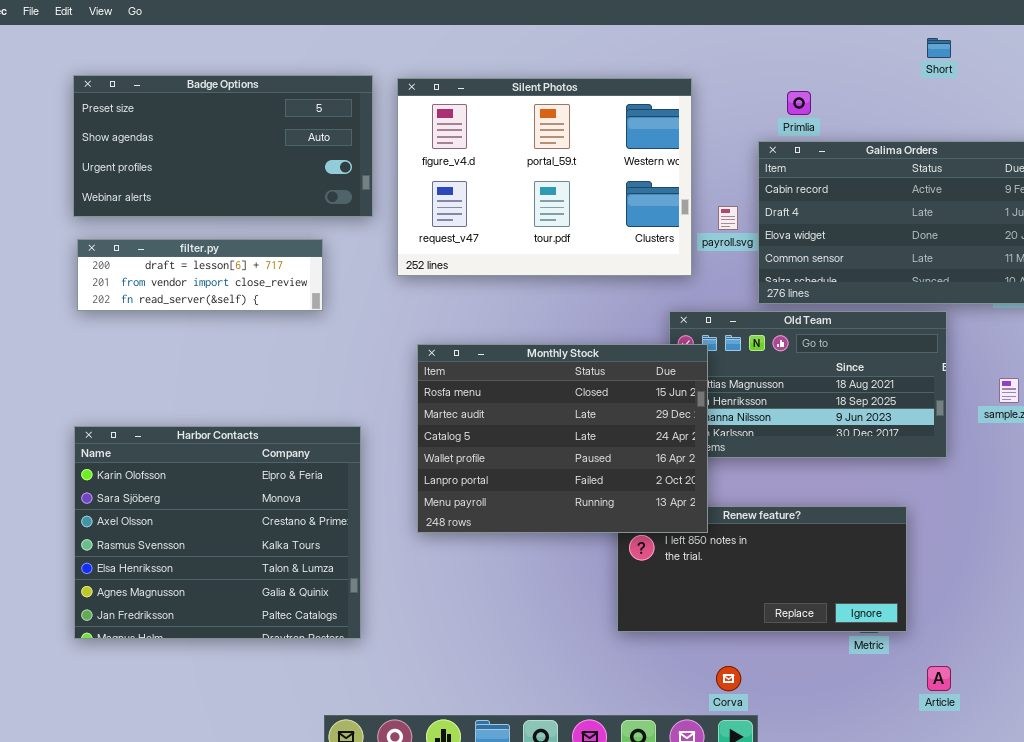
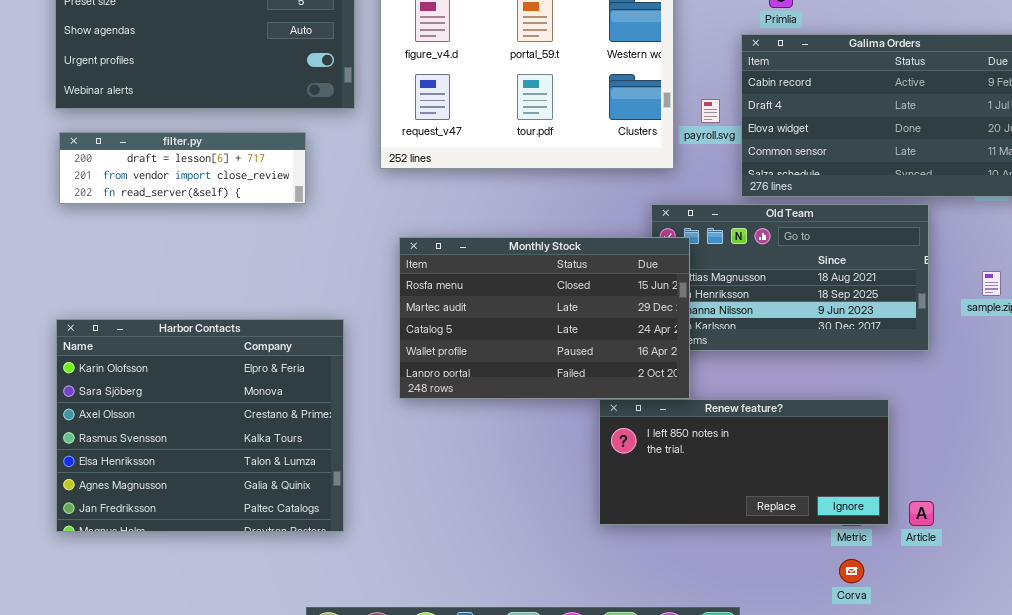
Monthly Stock: [417,344,708,533] -> [399,237,690,399], resized
Corva: [716,666,741,691] -> [839,559,864,583], moved
Article: [927,666,951,691] -> [909,501,934,526], moved

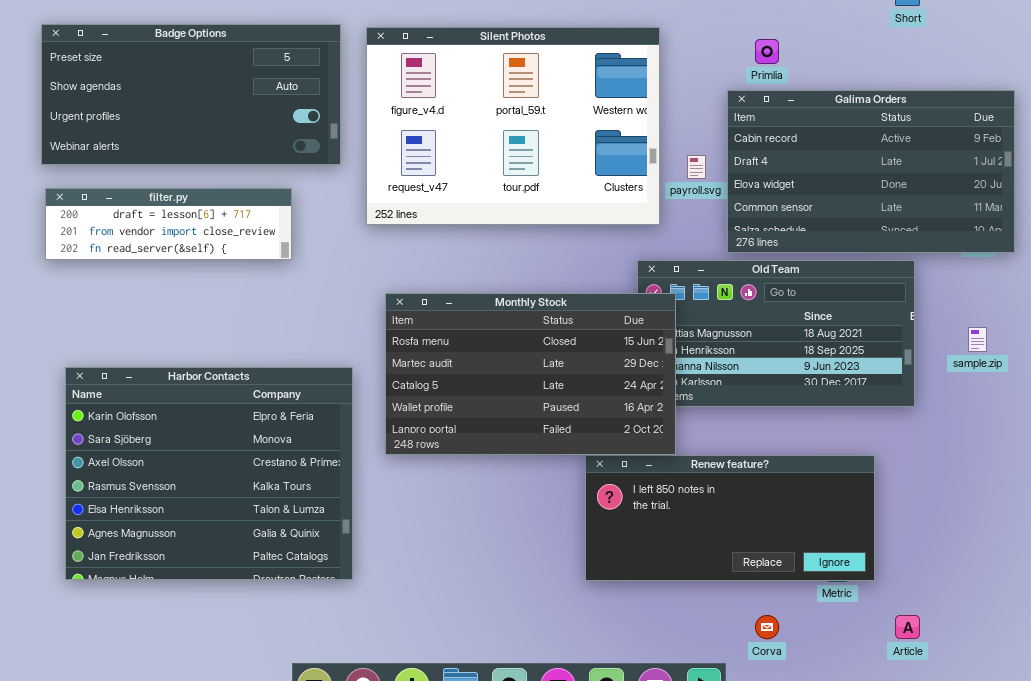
Harbor Contacts: [56,319,344,532] -> [65,367,353,580], moved
Article: [909,501,934,526] -> [895,615,920,639], moved
Corva: [839,559,864,583] -> [755,615,779,639], moved

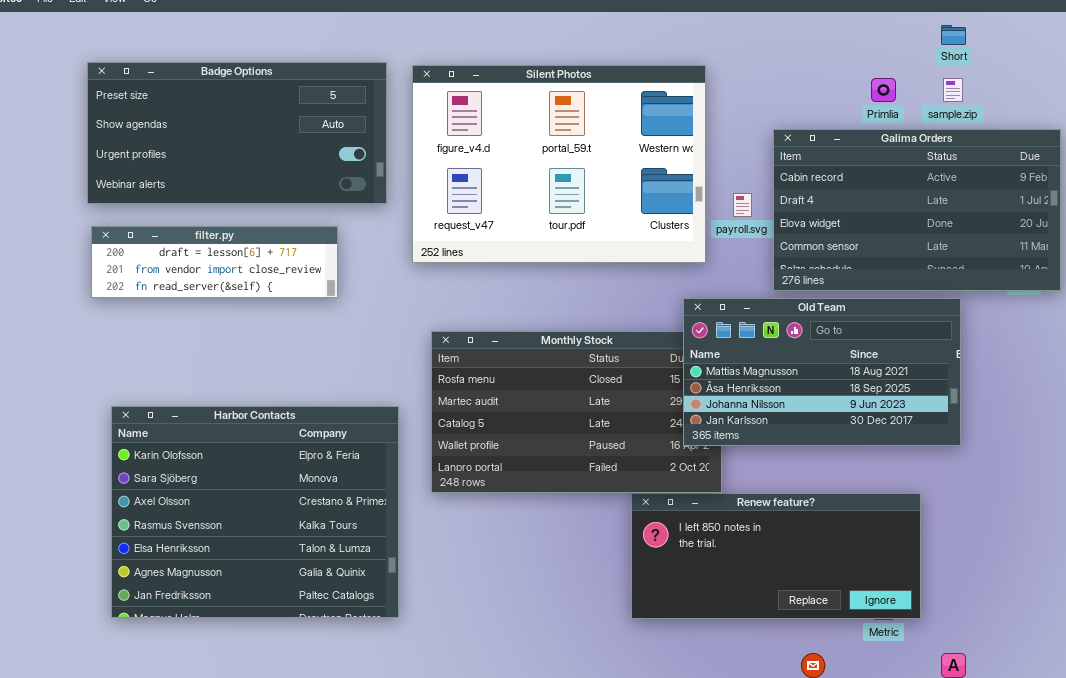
Primlia: [755,39,779,64] -> [871,78,896,102], moved
Old Team: [637,260,915,407] -> [683,298,961,446], raised
sample.zip: [968,327,987,352] -> [943,78,963,102], moved

